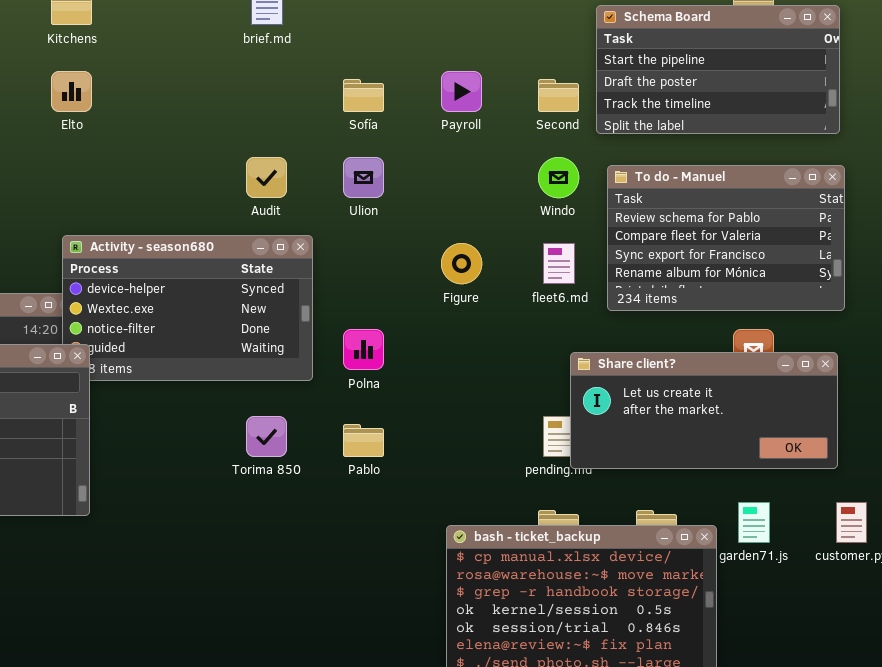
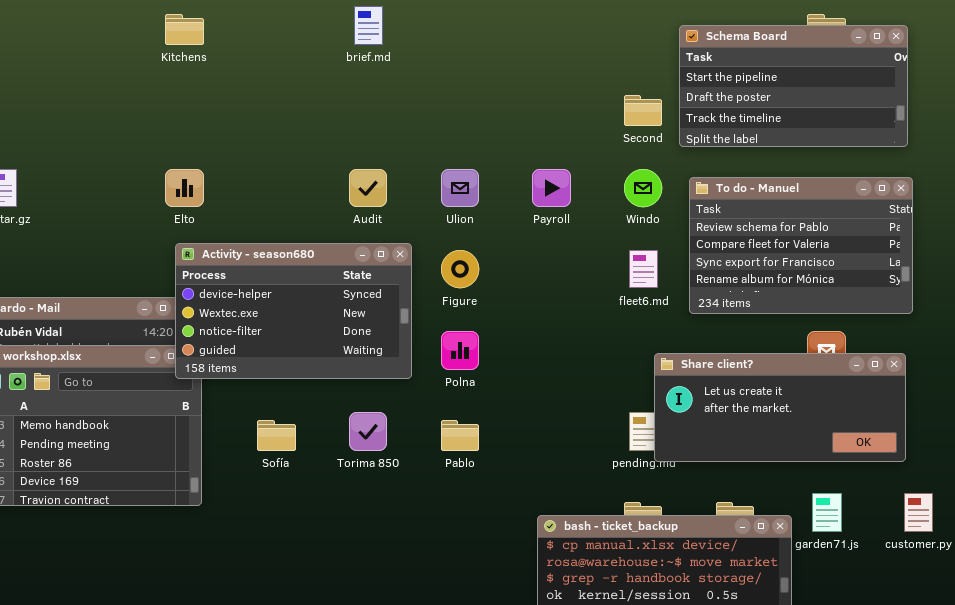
Elto: [51,71,92,112] -> [165,169,204,207], moved
Payroll: [441,71,482,112] -> [532,169,571,207], moved
Sofía: [343,79,384,112] -> [257,420,296,451], moved
Activity - season680: [62,235,313,381] -> [175,243,412,379], raised
Figure: [441,243,482,284] -> [441,250,479,288], moved

